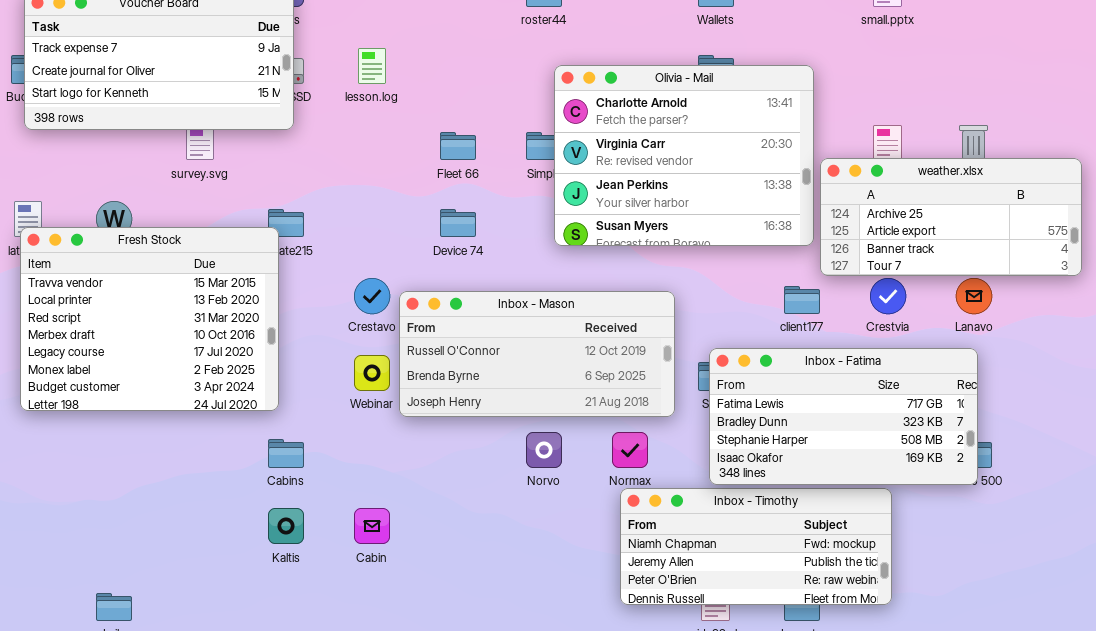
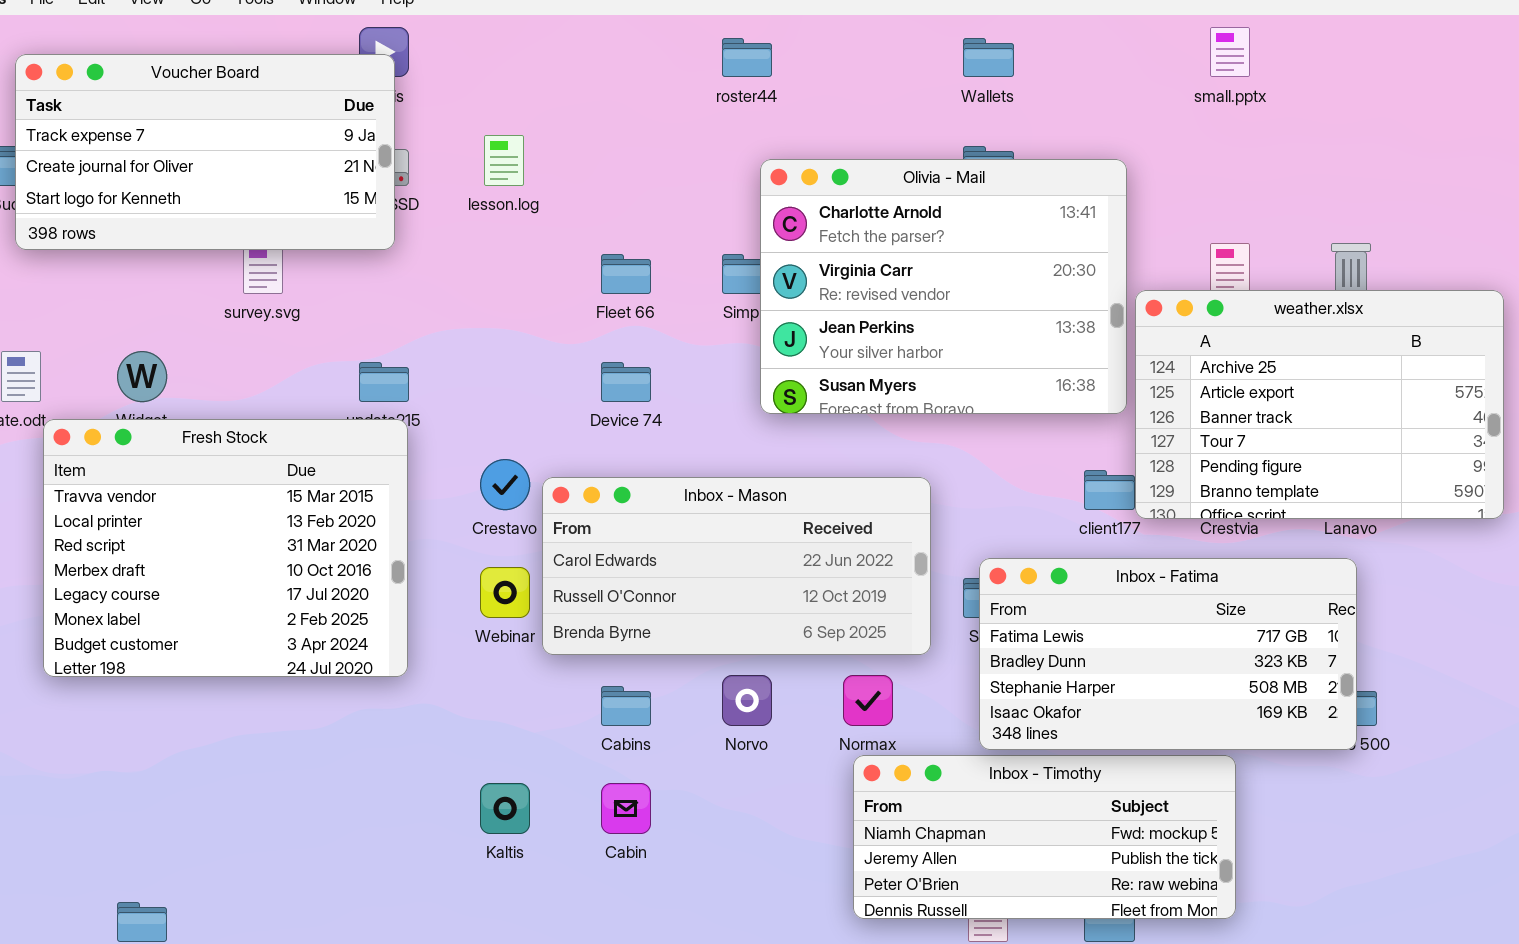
weather.xlsx: [820,158,1082,276] -> [1135,290,1504,519], resized
Fresh Stock: [20,227,279,411] -> [43,419,408,677], moved
Inbox - Mason: [399,291,675,417] -> [542,477,931,655], scrolled up 1 row
Cabins: [268,439,304,468] -> [601,686,651,726], moved
Kaltis: [268,508,304,544] -> [480,783,530,834], moved
Cabin: [354,508,390,544] -> [601,783,651,834], moved

